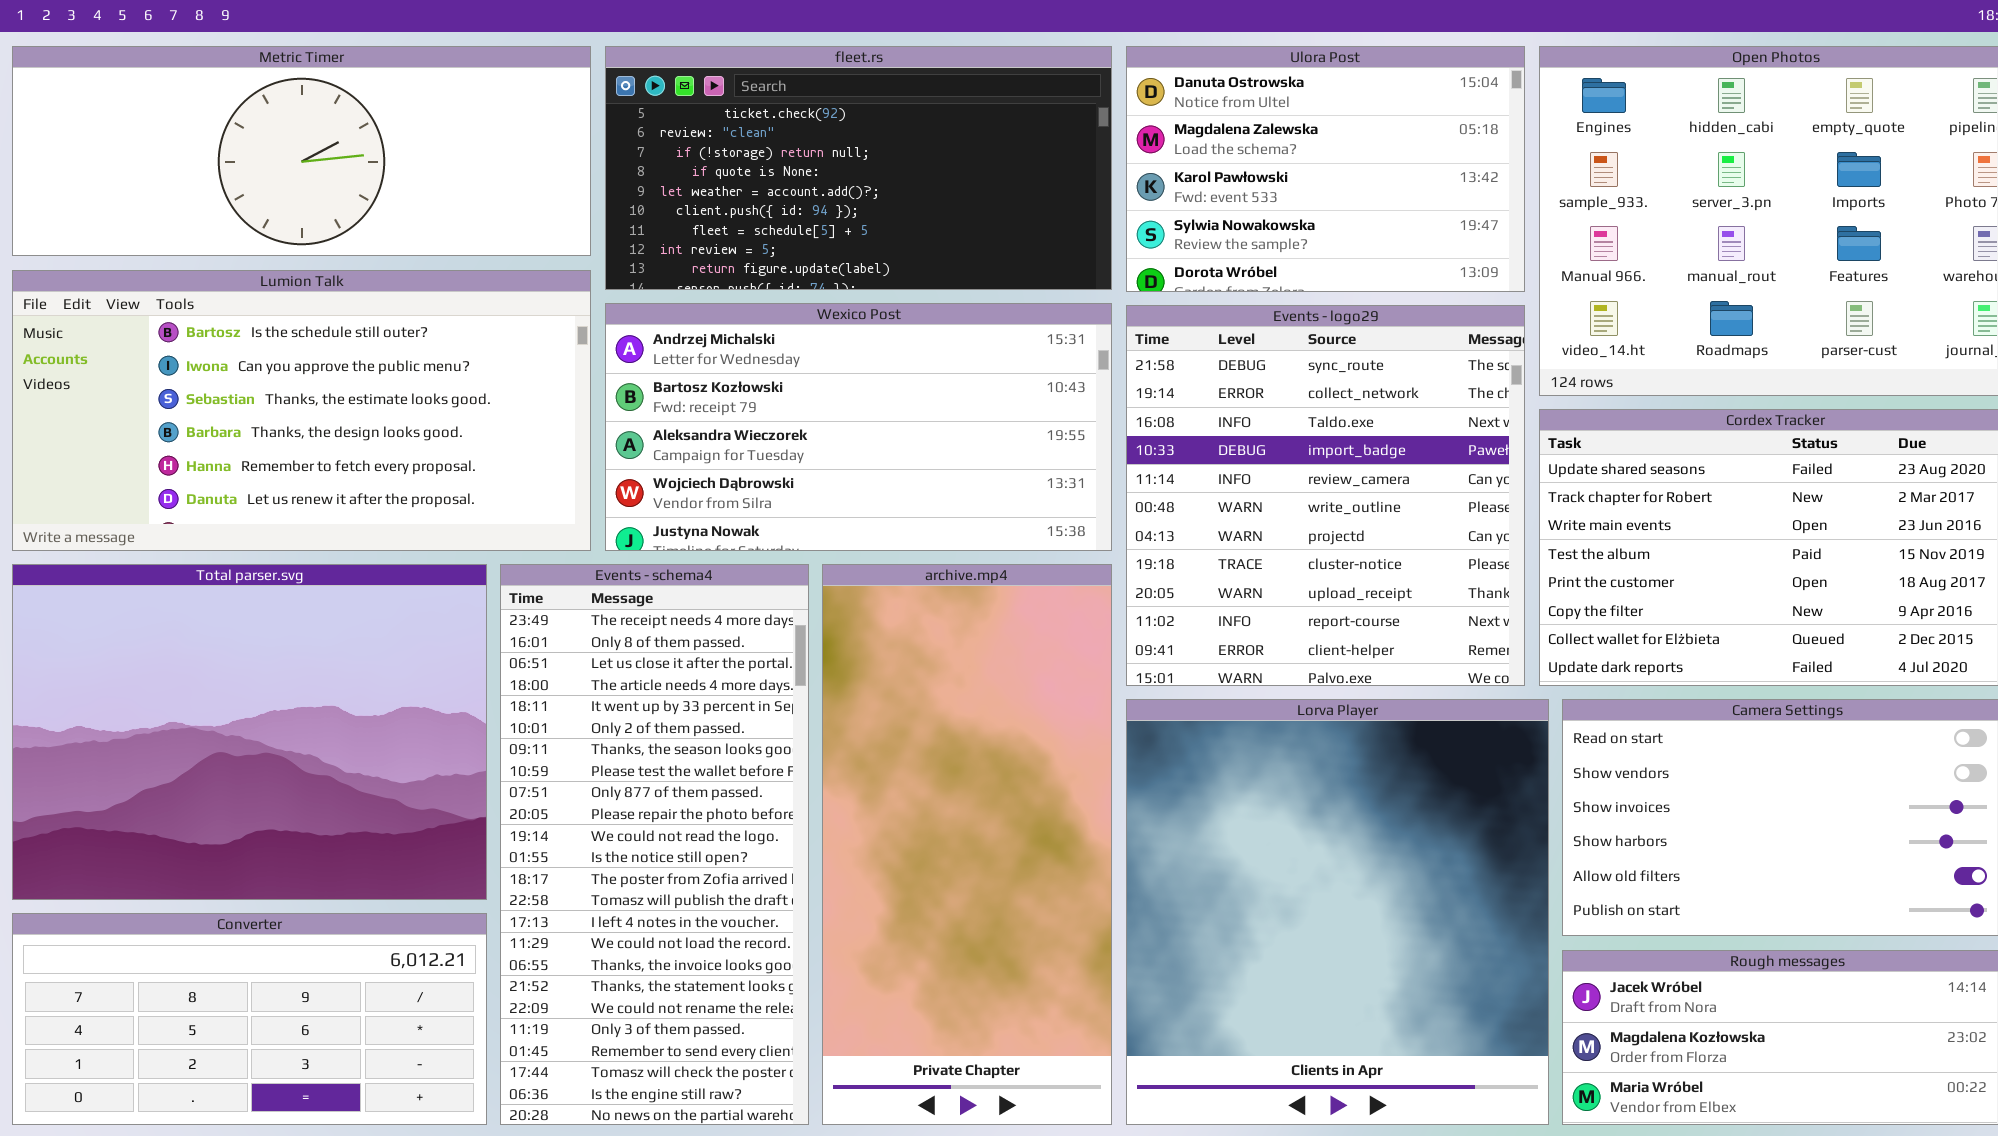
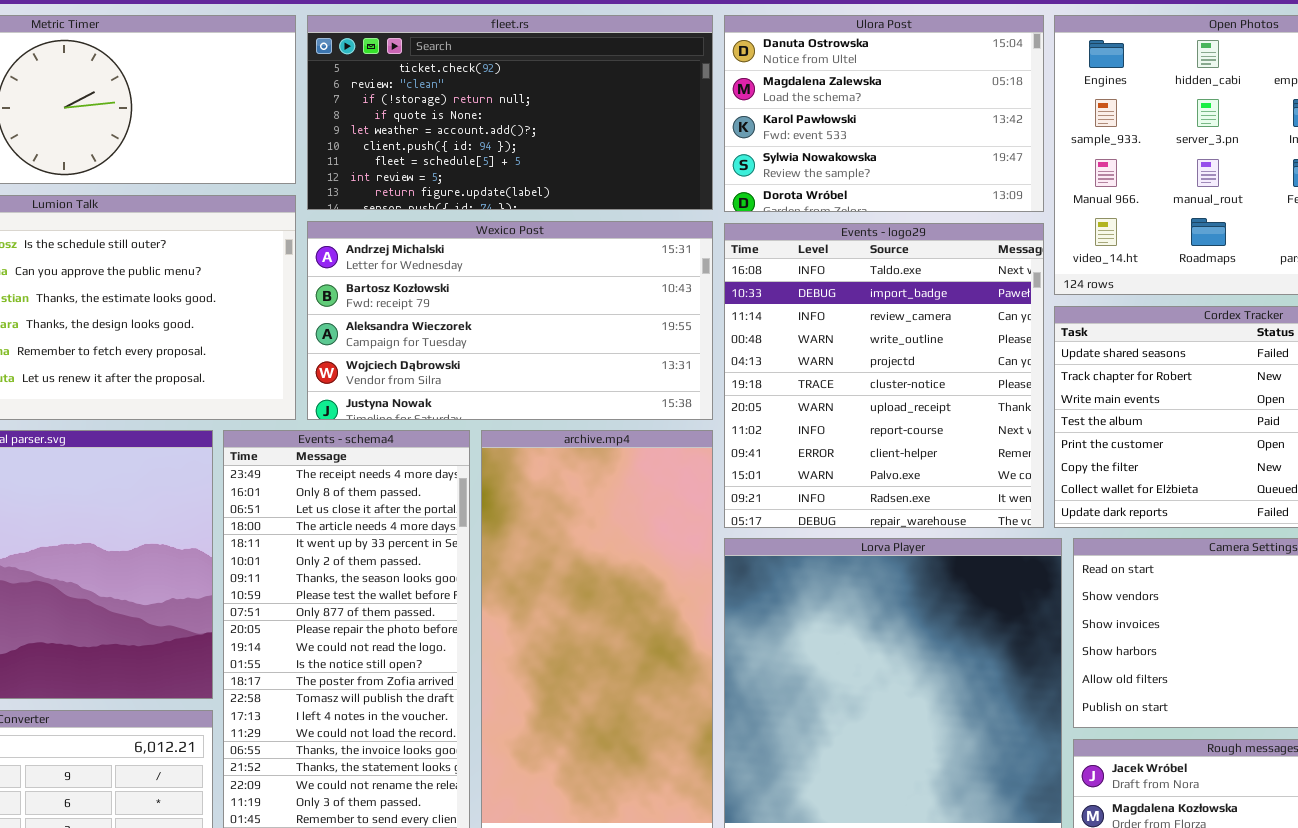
Events - logo29: [1126,305,1525,686] -> [724,223,1044,528], scrolled down 2 rows

